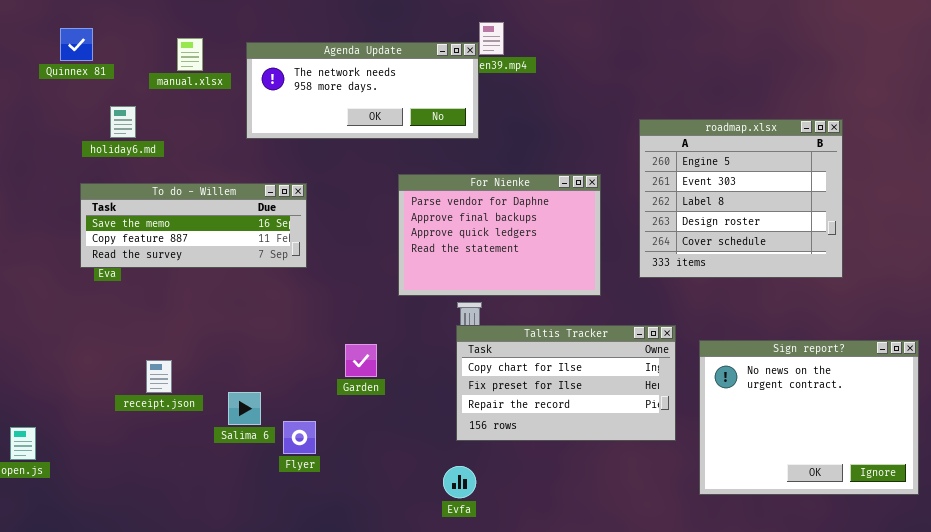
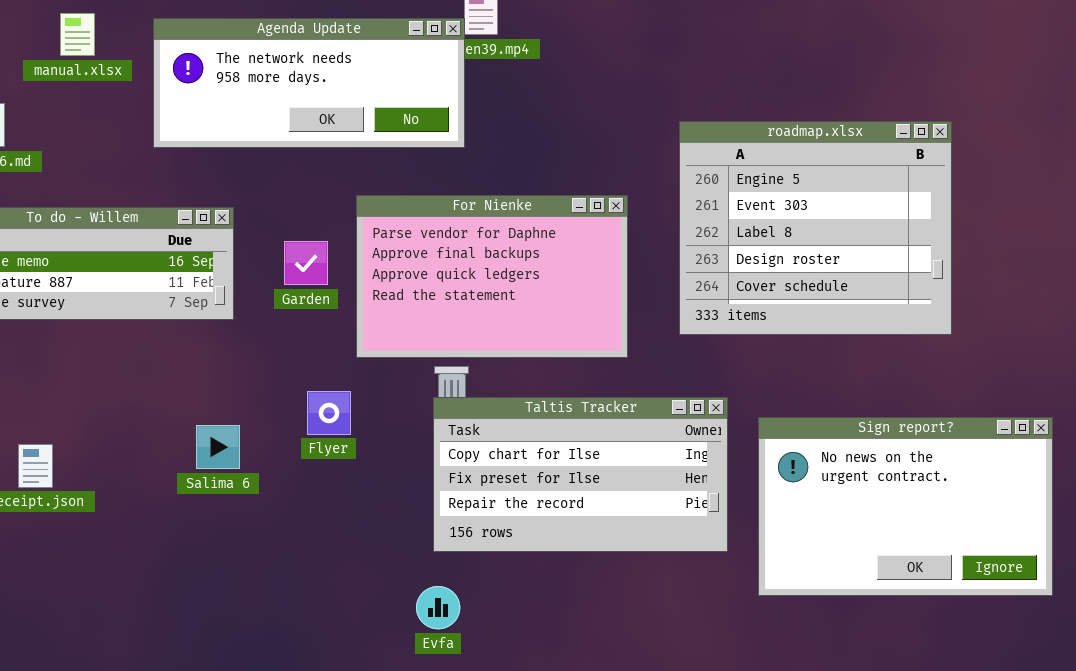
Sign report?: [699,340,919,495] -> [758,417,1053,596], resized
Garden: [345,344,377,377] -> [284,241,328,285], moved
Salima 6: [228,392,261,425] -> [196,425,240,469], moved
Flyer: [283,421,316,454] -> [307,391,351,435], moved

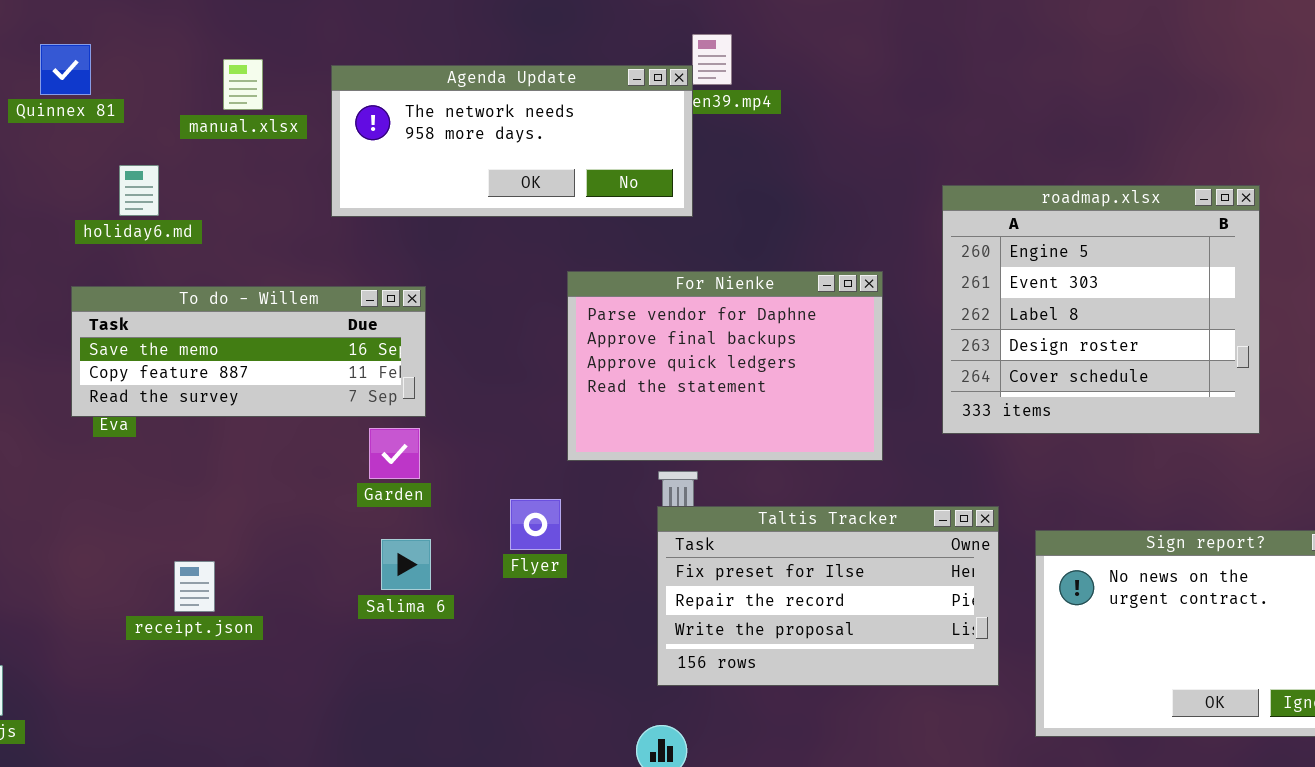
Garden: [284,241,328,285] -> [369,428,420,479], moved
Taltis Tracker: [433,397,728,552] -> [657,506,999,686], scrolled down 1 row

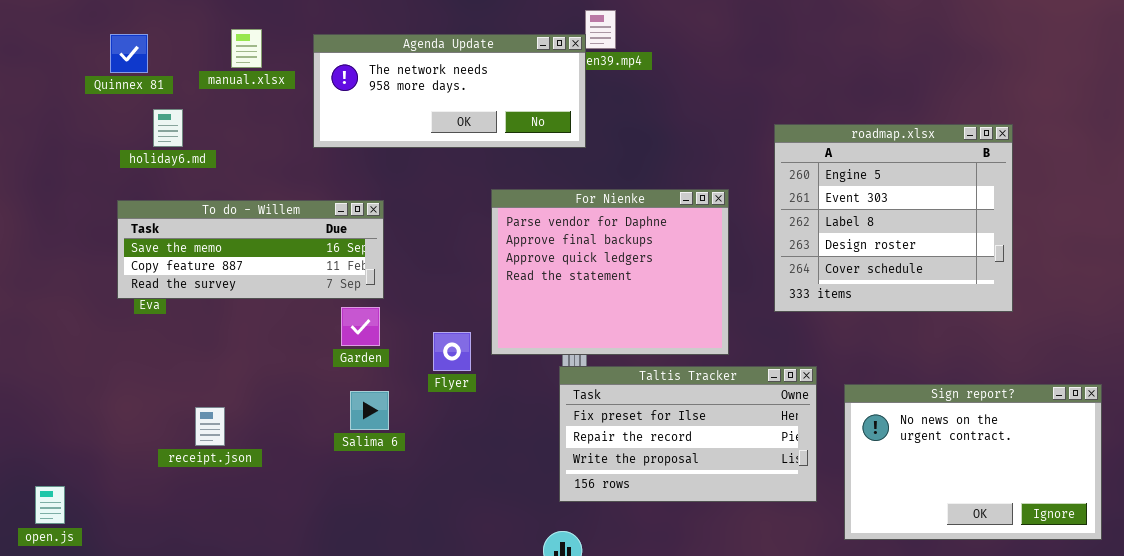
Quinnex 81: [40,44,91,95] -> [110,34,148,73], moved
For Nienke: [567,271,883,461] -> [491,189,729,355], resized
Flyer: [510,499,561,550] -> [433,332,471,371], moved

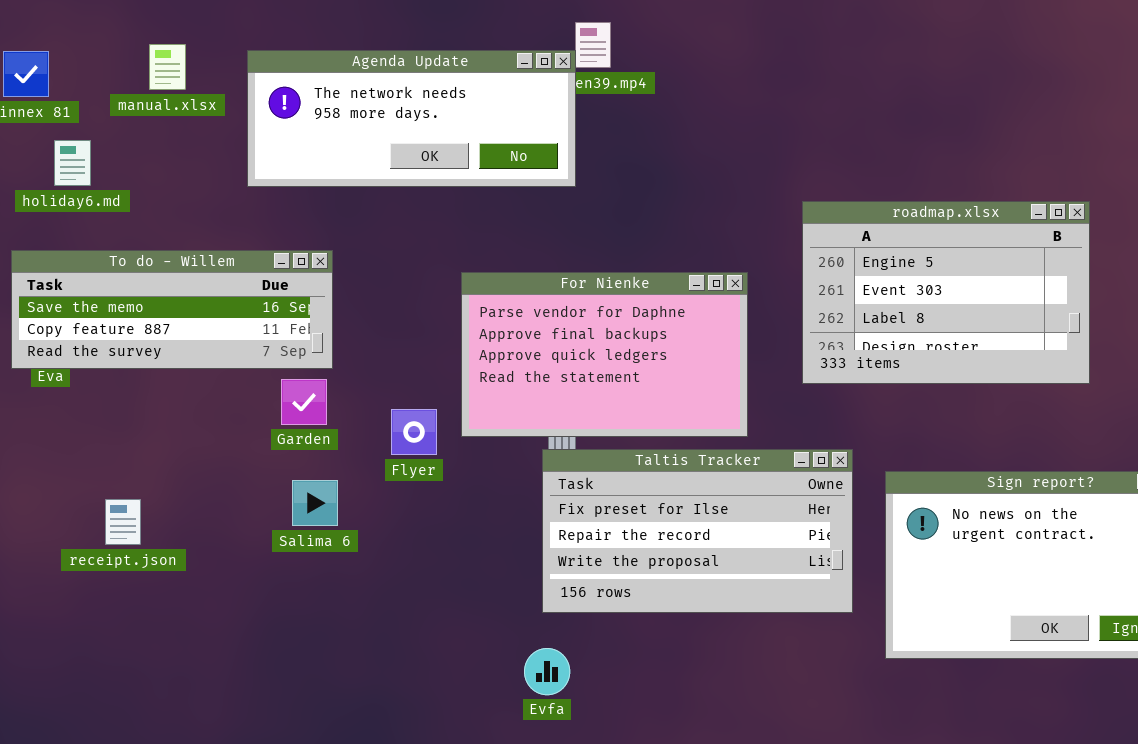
roadmap.xlsx: [774,124,1013,312] -> [802,201,1090,384], resized
For Nienke: [491,189,729,355] -> [461,272,748,437], resized

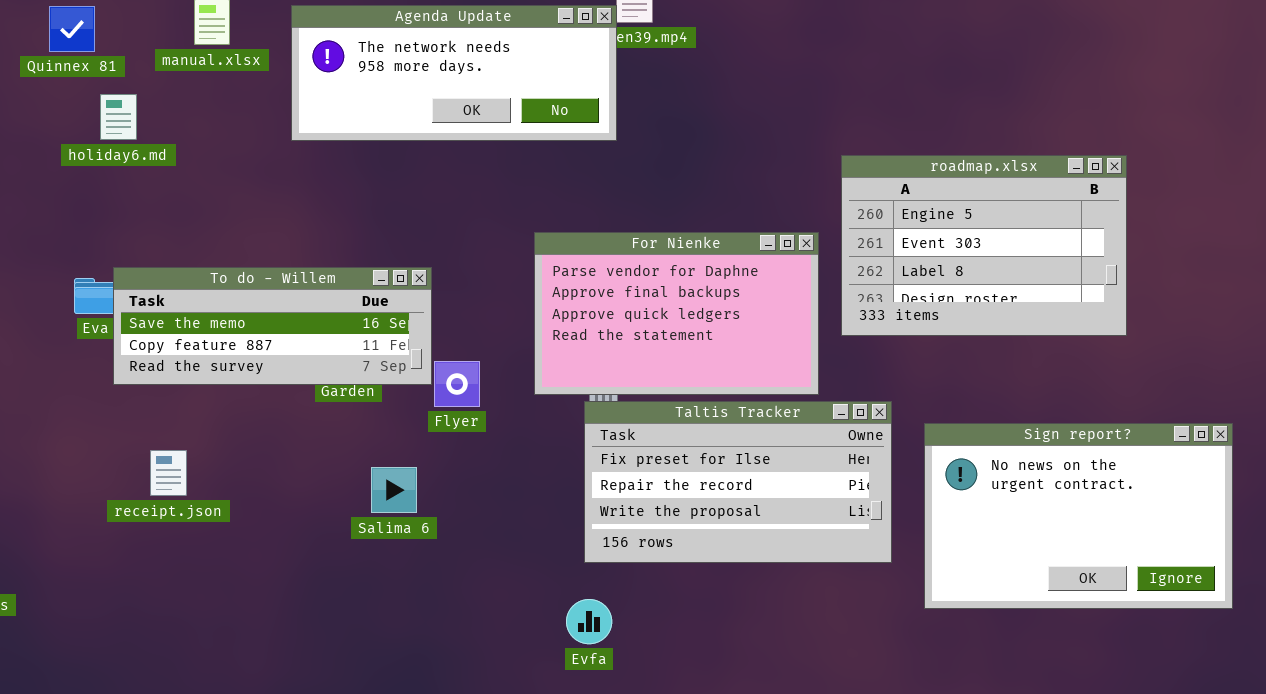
To do - Willem: [11,250,333,369] -> [113,267,432,385], moved
For Nienke: [461,272,748,437] -> [534,232,819,395], moved
Salima 6: [292,480,338,526] -> [371,467,417,513], moved

